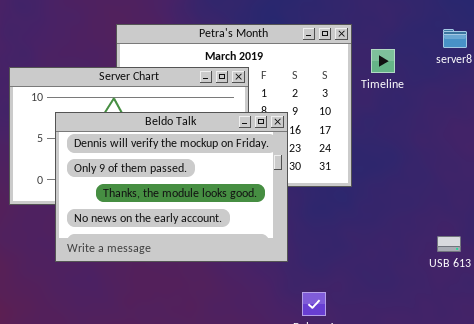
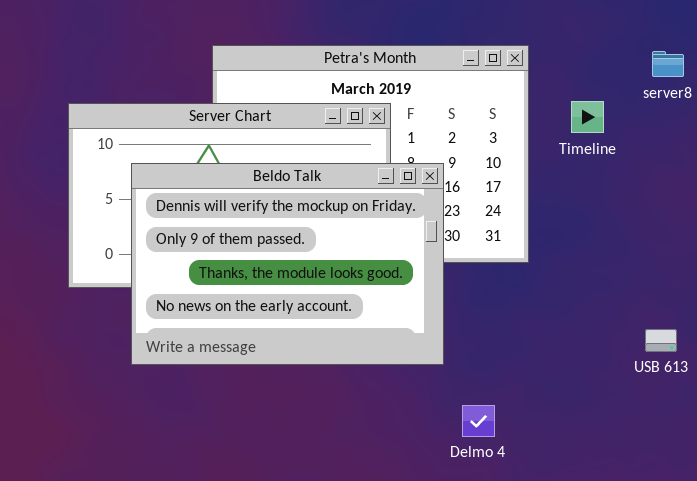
Timeline: [371,49,395,73] -> [571,101,604,133], moved

